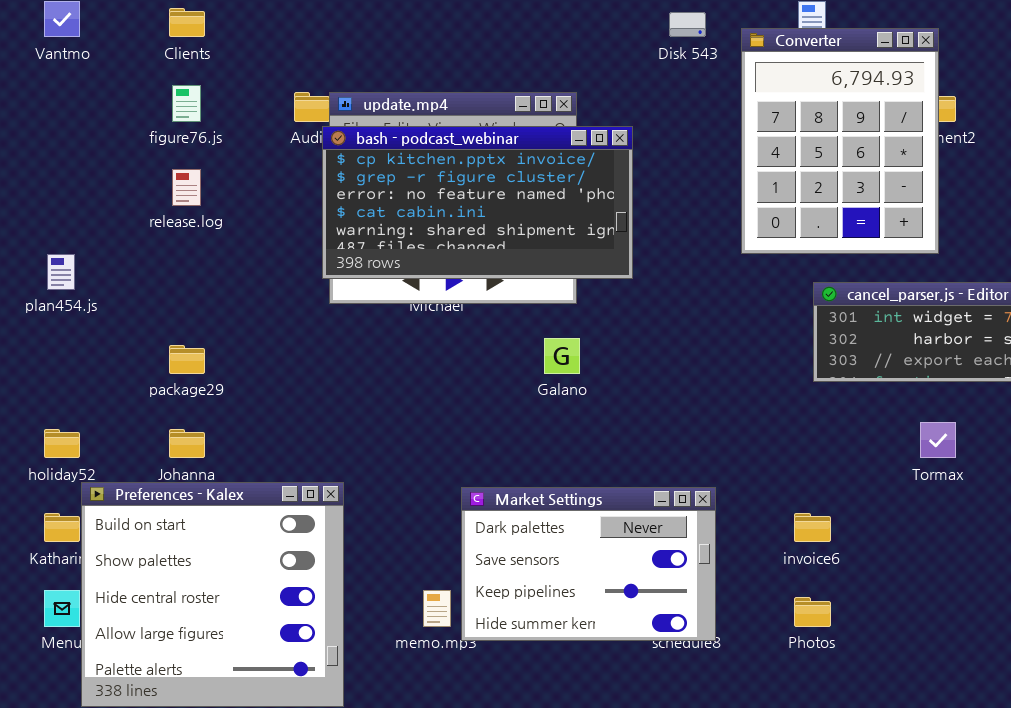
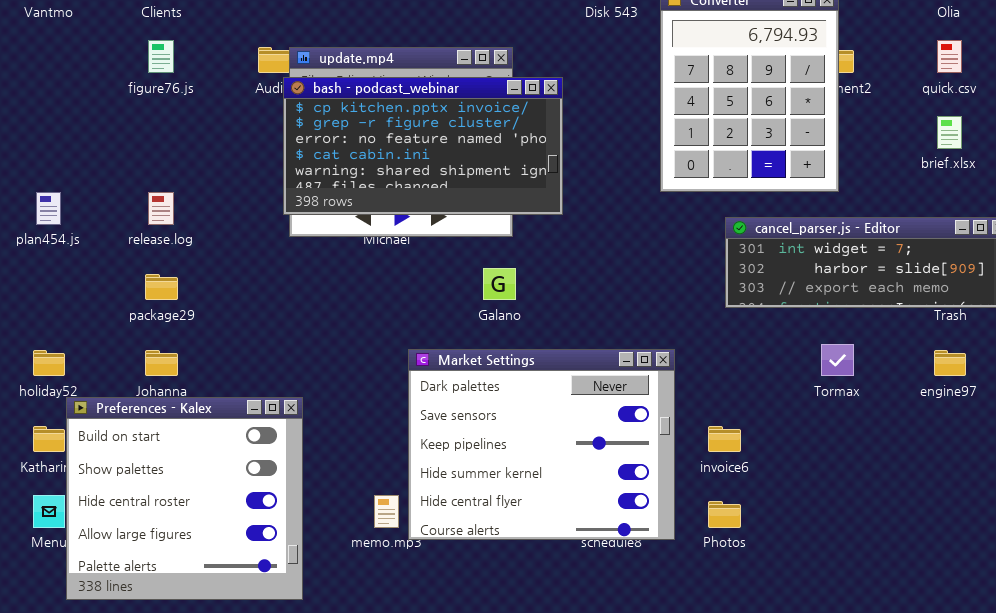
release.log: [172,169,201,206] -> [148,192,174,225], moved
Market Settings: [461,487,716,641] -> [408,349,675,540], resized

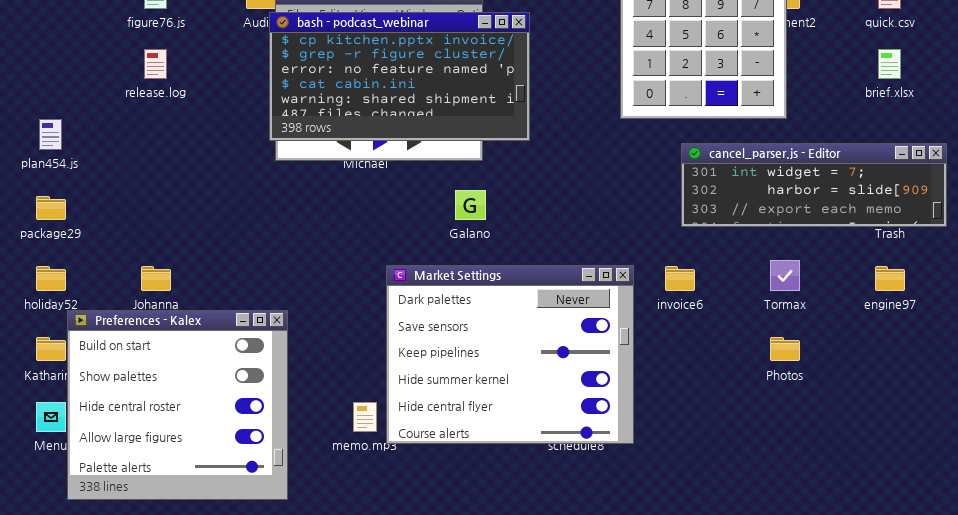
release.log: [148,192,174,225] -> [144,49,167,79], moved
package29: [145,274,178,300] -> [36,196,66,220], moved
invoice6: [708,426,741,452] -> [665,266,695,291], moved
Photos: [708,501,741,528] -> [770,337,800,361], moved

